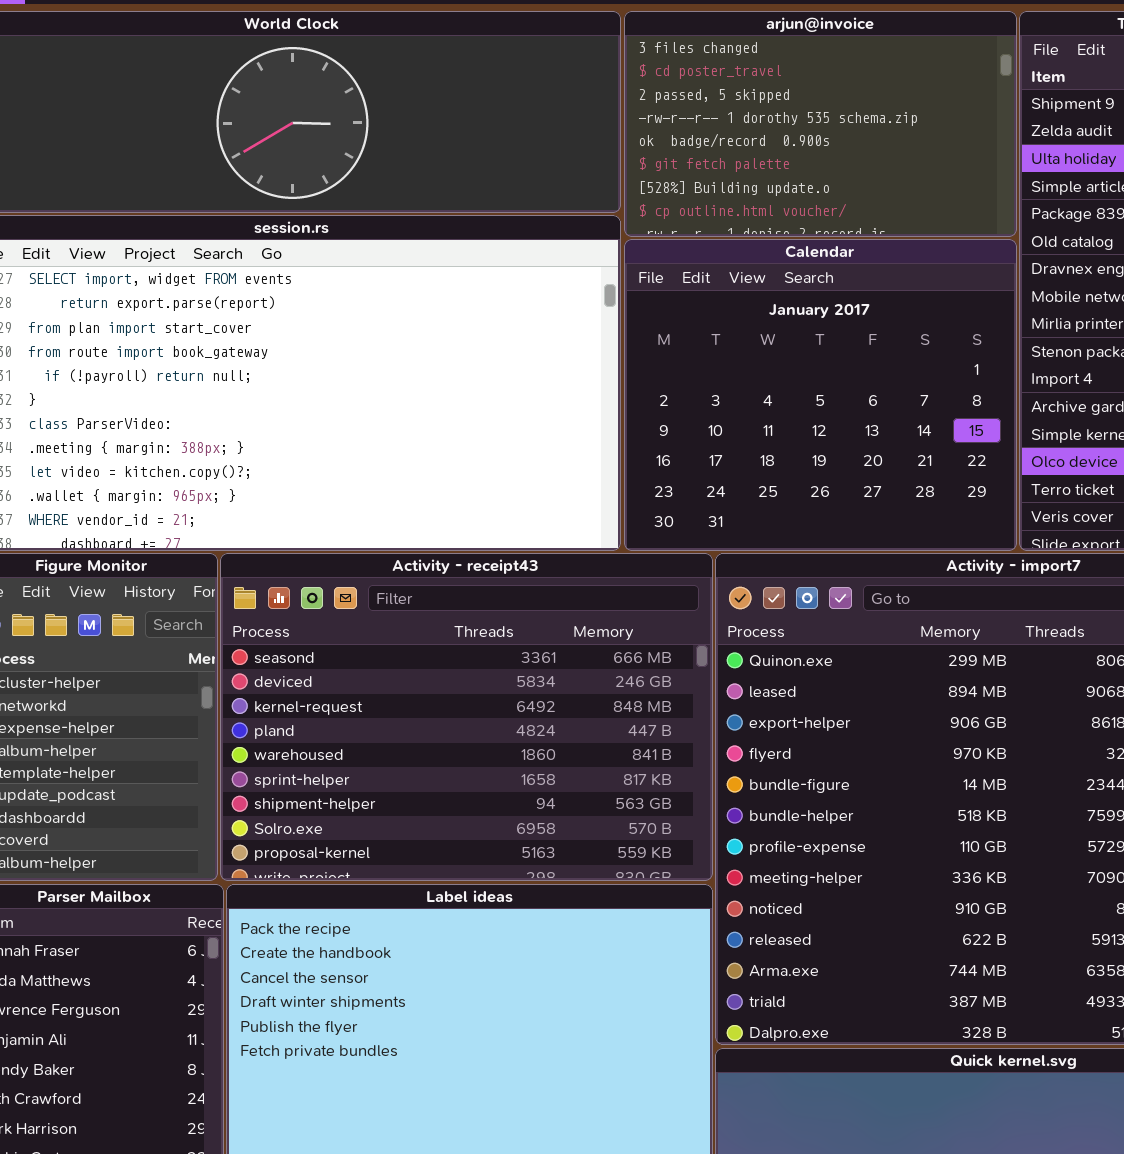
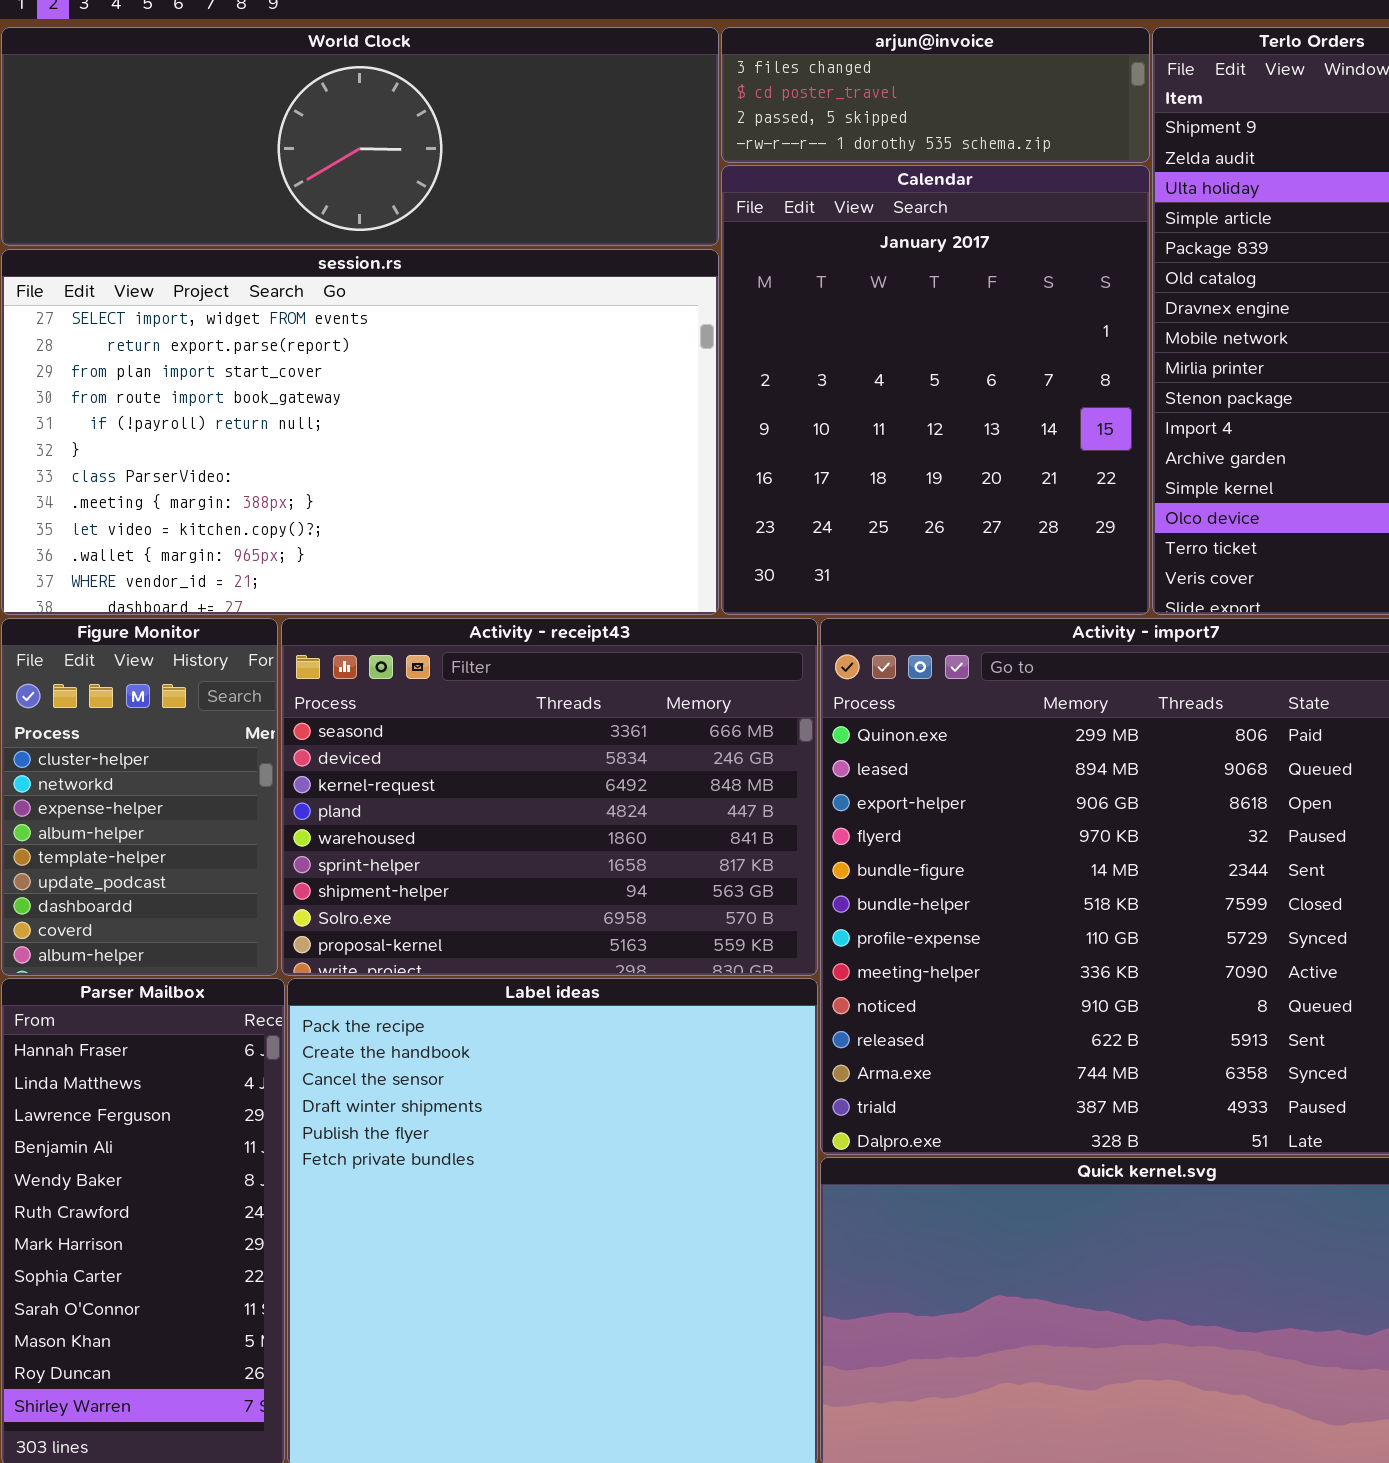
arjun@invoice: [624,11,1017,237] -> [721,27,1150,163], resized
Calendar: [624,239,1017,551] -> [721,165,1150,615], resized

